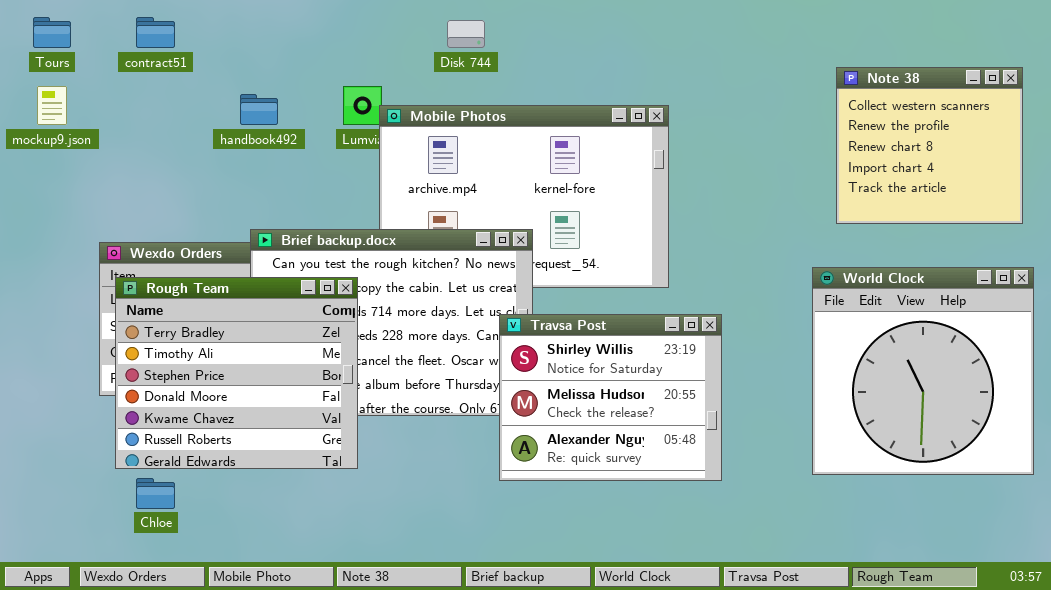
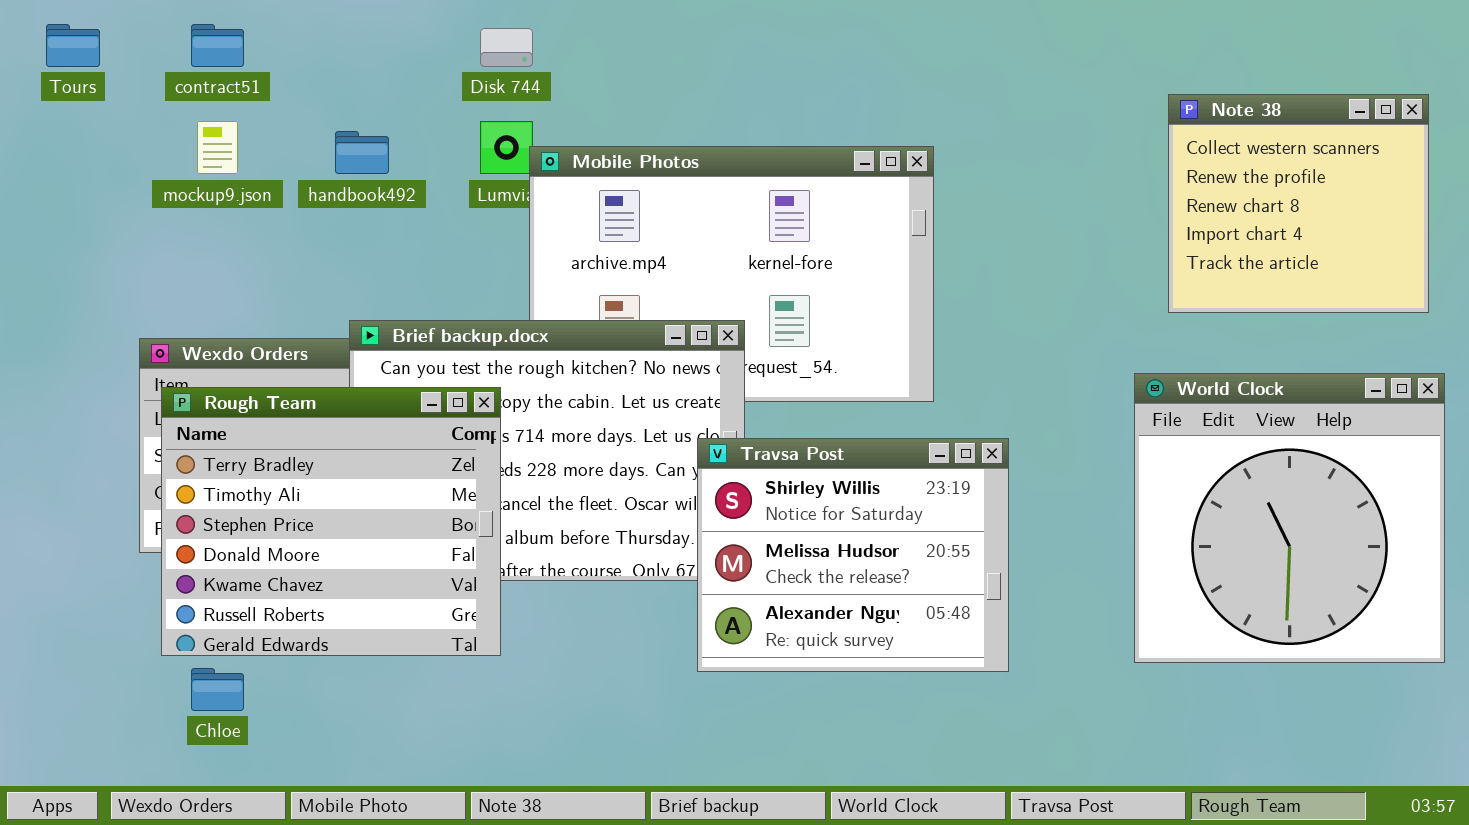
Disk 744: [447,20,485,48] -> [480,28,533,67], moved
mockup9.json: [37,86,67,125] -> [197,121,238,174], moved

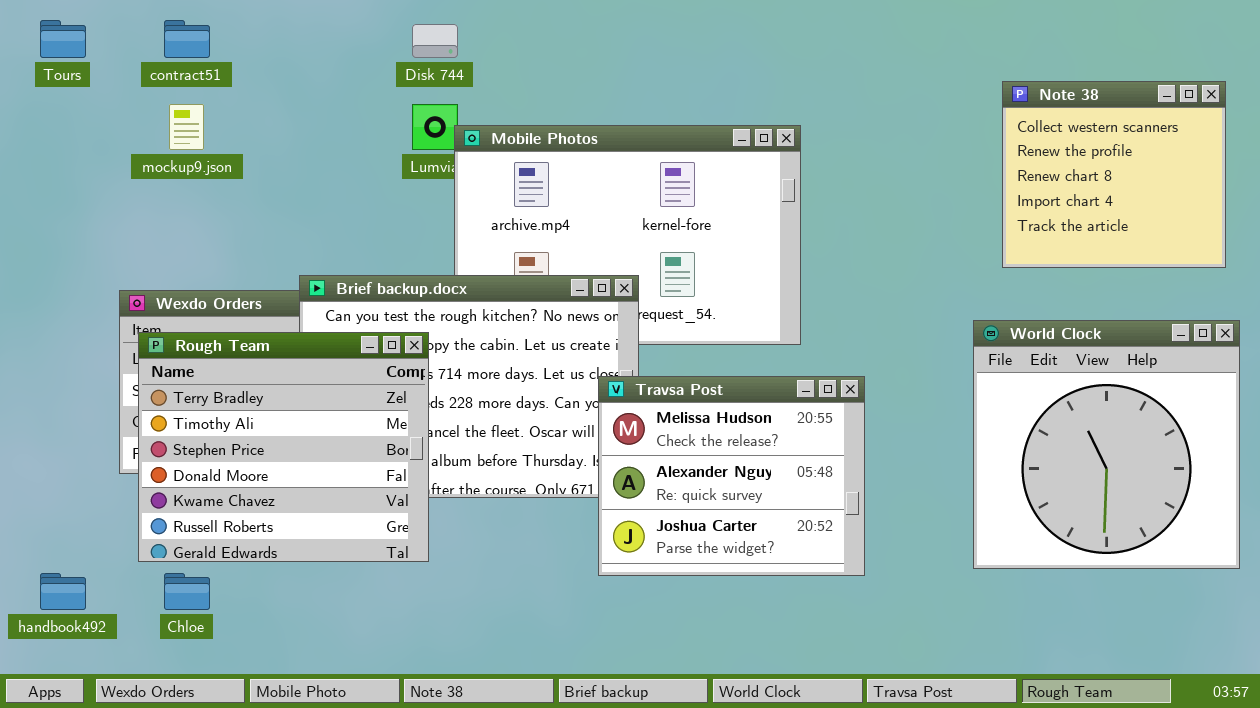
handbook492: [335,131,389,174] -> [40,573,86,610], moved
Travsa Post: [697,438,1009,672] -> [598,376,865,576], scrolled down 1 row

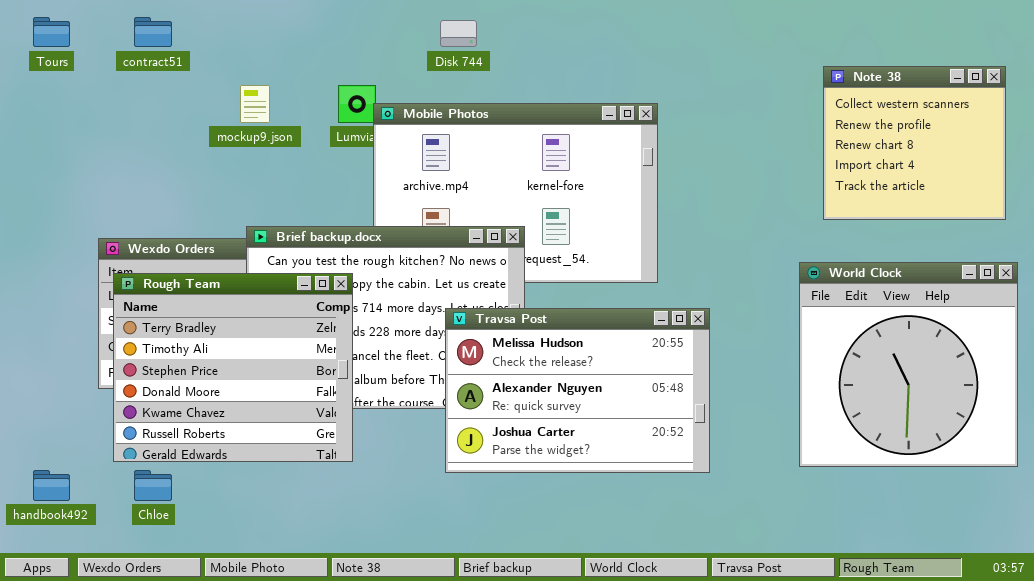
Disk 744: [412,24,458,58] -> [440,20,477,47], moved
mockup9.json: [169,104,204,150] -> [240,85,270,123], moved
Travsa Post: [598,376,865,576] -> [445,308,710,473], resized

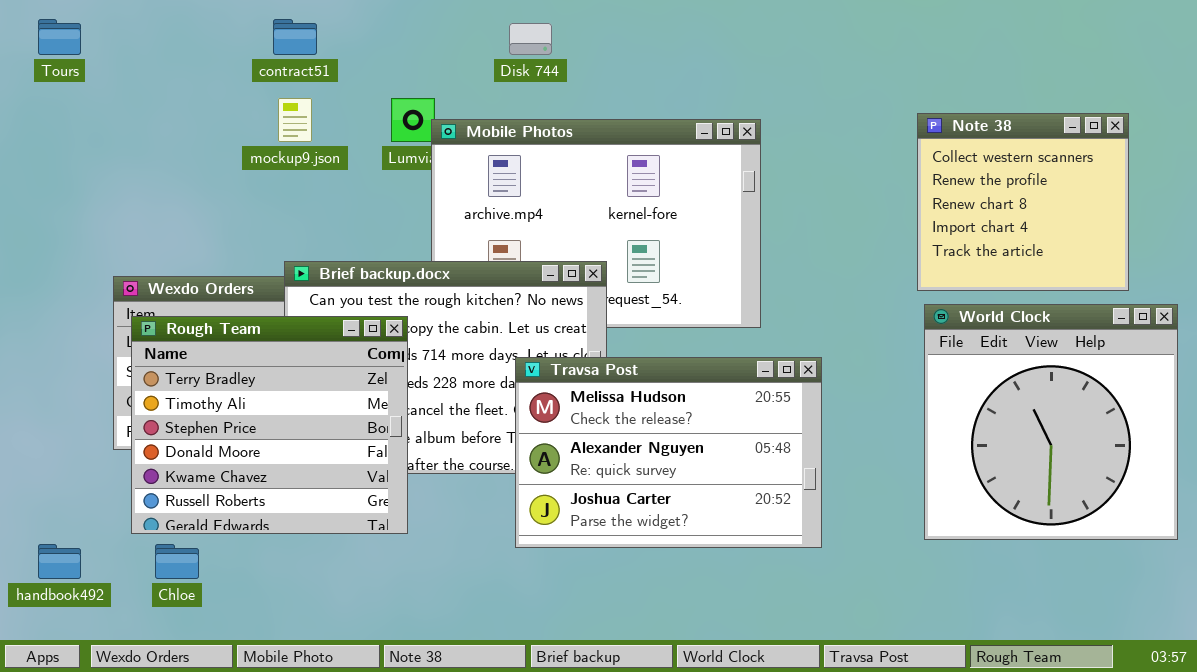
contract51: [134,17,172,47] -> [273,19,317,55], moved
Note 38: [823,66,1006,220] -> [917,113,1129,291], moved

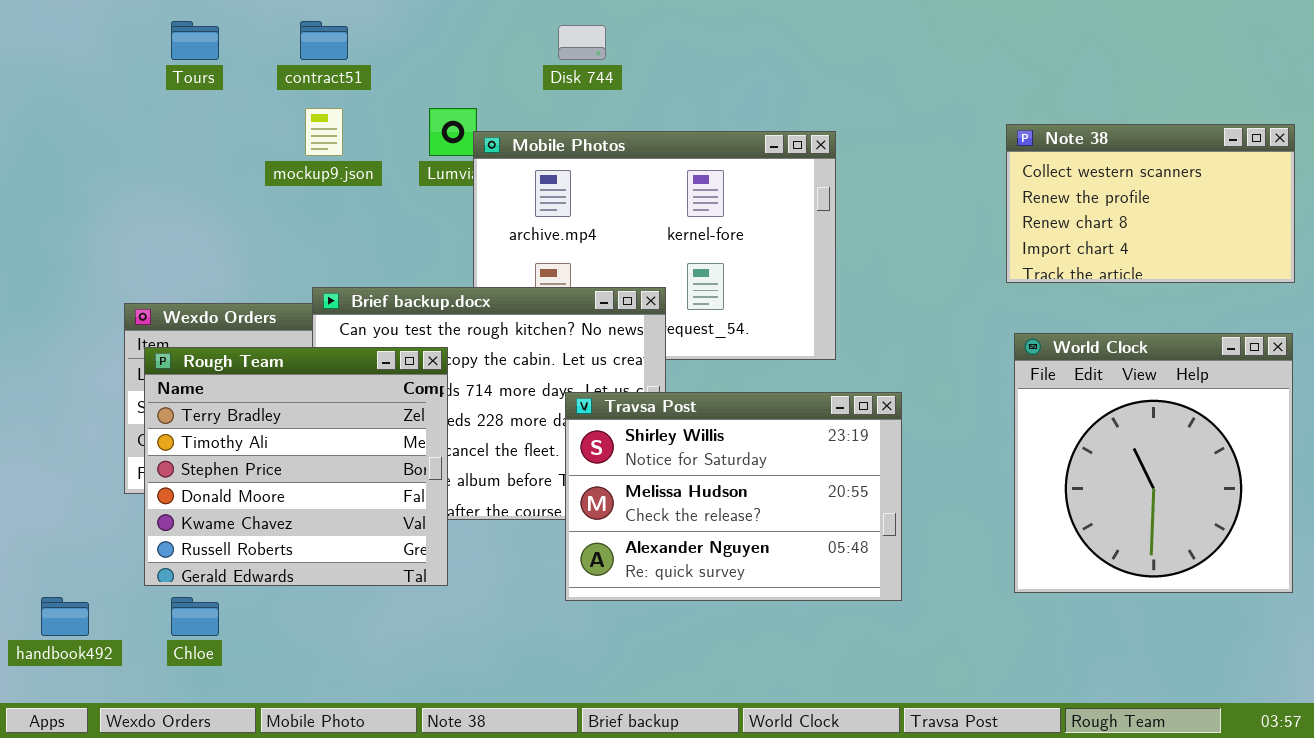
Tours: [38,19,81,55] -> [171,21,219,60], moved
Note 38: [917,113,1129,291] -> [1006,124,1295,283], resized
Travsa Post: [515,357,822,548] -> [565,392,902,601], scrolled up 1 row

